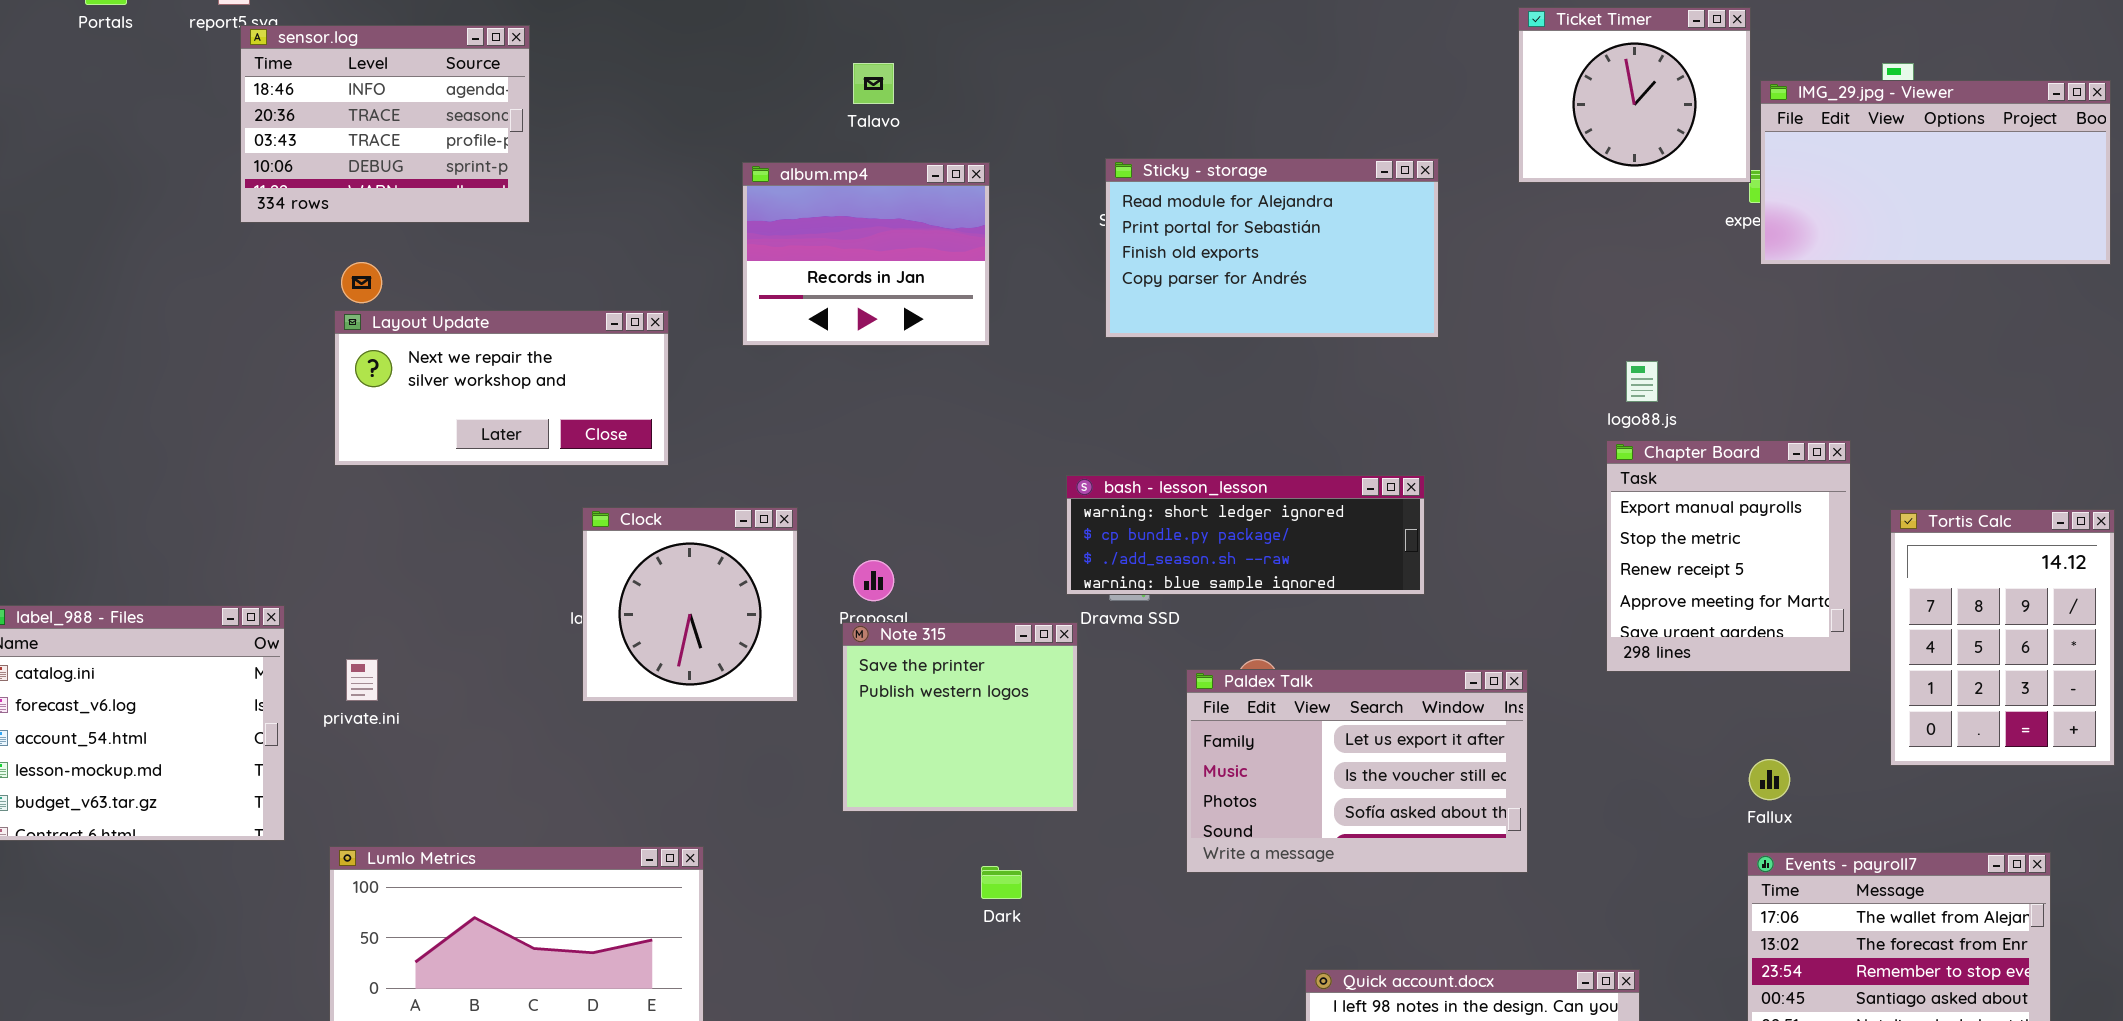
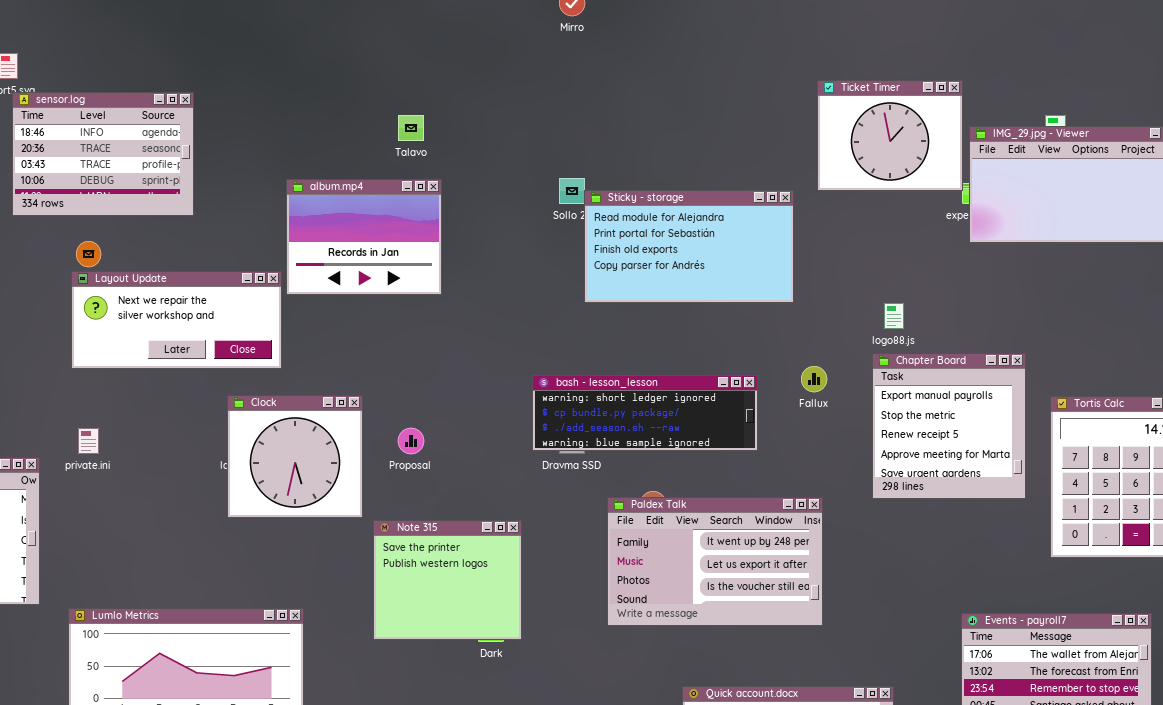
Sticky - storage: [1105,158,1439,338] -> [584,190,794,303], moved
album.mp4: [742,162,990,346] -> [286,179,442,295], moved
Note 315: [842,622,1078,812] -> [373,520,522,640], moved
private.ini: [346,659,378,701] -> [78,428,99,454], moved
Paldex Talk: [1186,669,1528,873] -> [607,497,823,626], scrolled up 1 row
Fallux: [1749,759,1790,800] -> [801,366,827,392], moved

